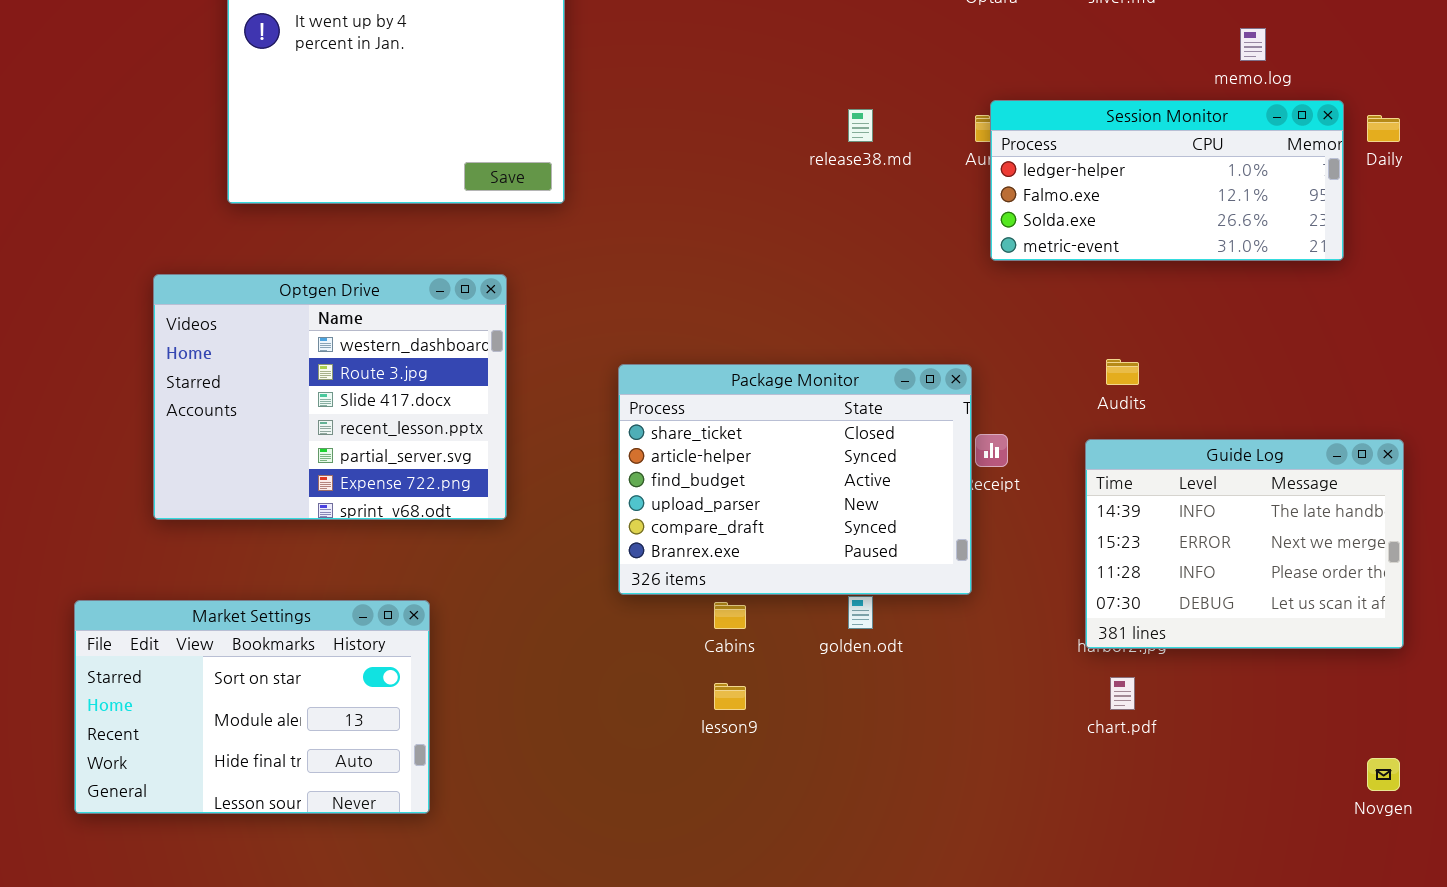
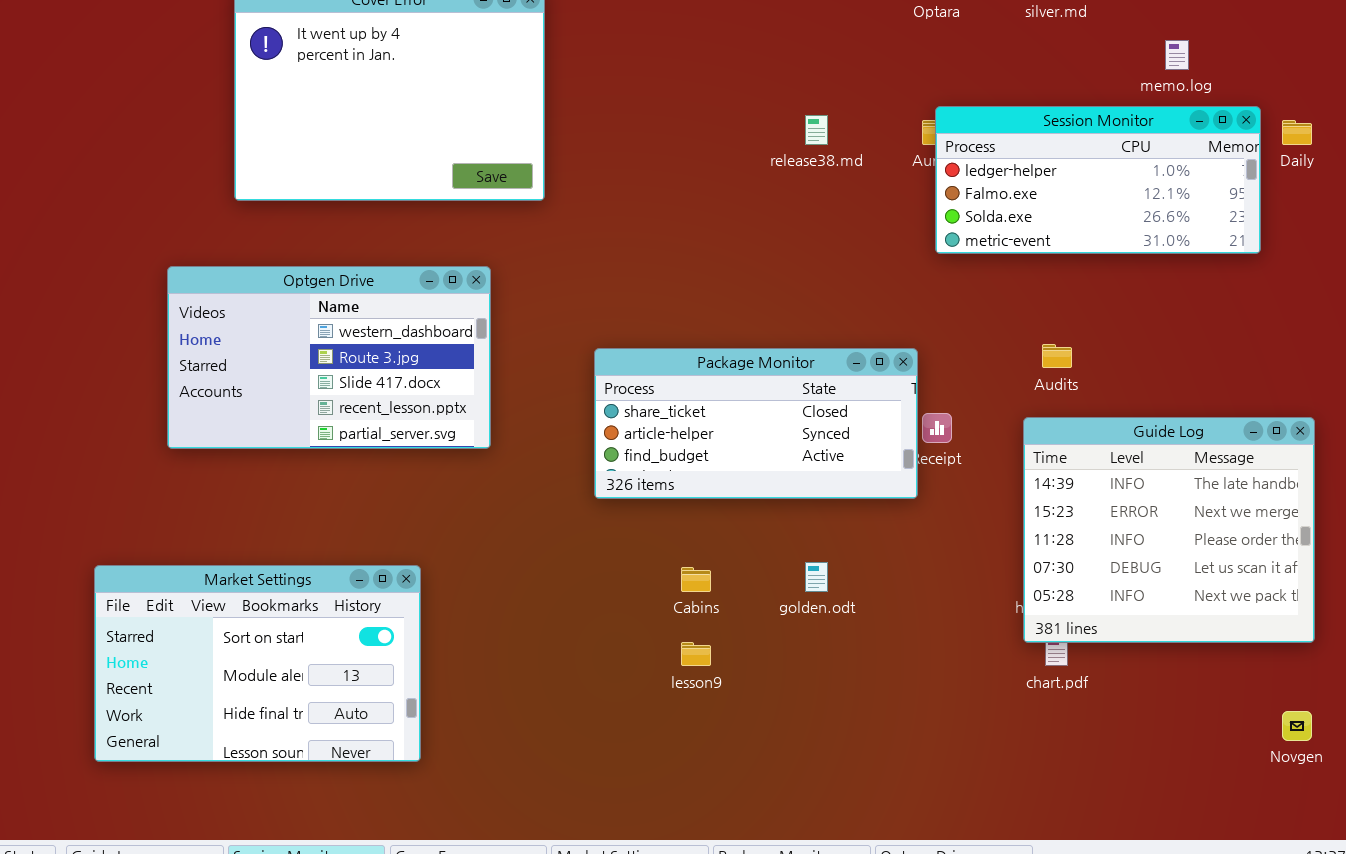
Optgen Drive: [153,274,507,520] -> [167,266,491,449], resized
Package Monitor: [618,364,972,595] -> [594,348,918,499], resized
Guide Log: [1085,439,1404,649] -> [1023,417,1315,643], resized

